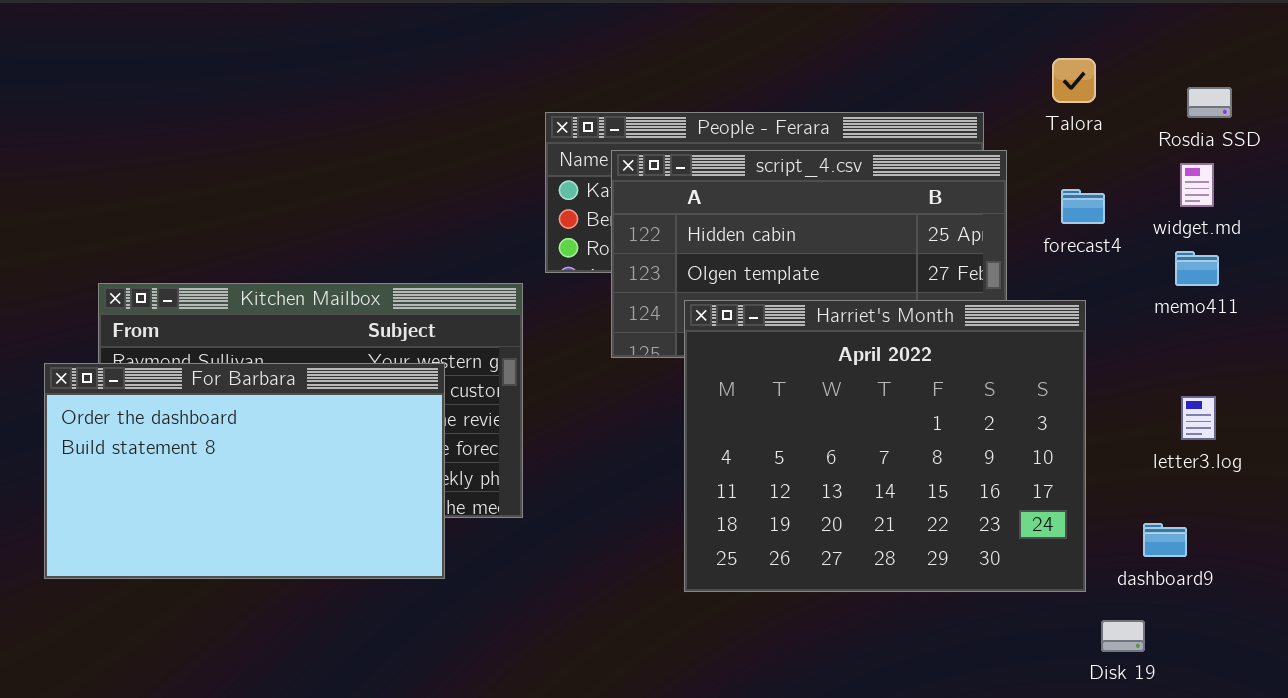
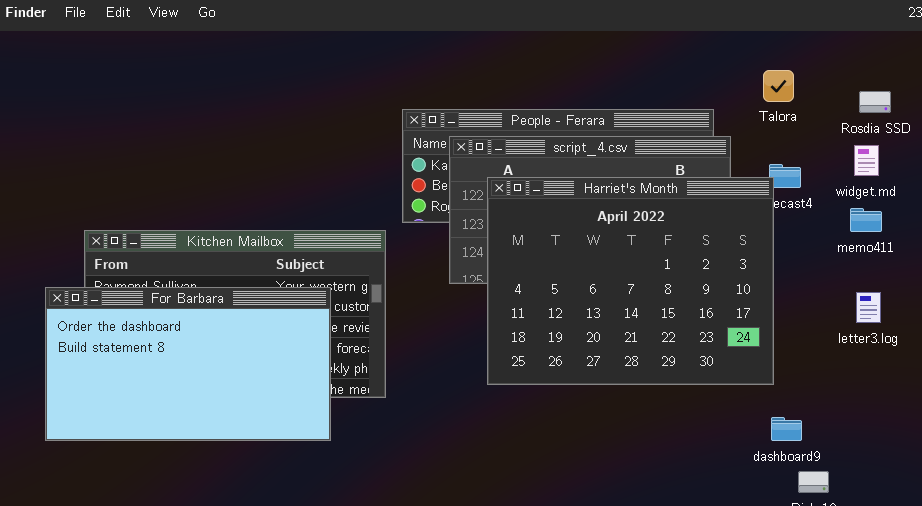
Harriet's Month: [684,300,1086,592] -> [487,177,774,385], moved
letter3.log: [1181,396,1216,440] -> [856,292,881,323], moved
dashboard9: [1143,523,1187,557] -> [771,417,802,441], moved

